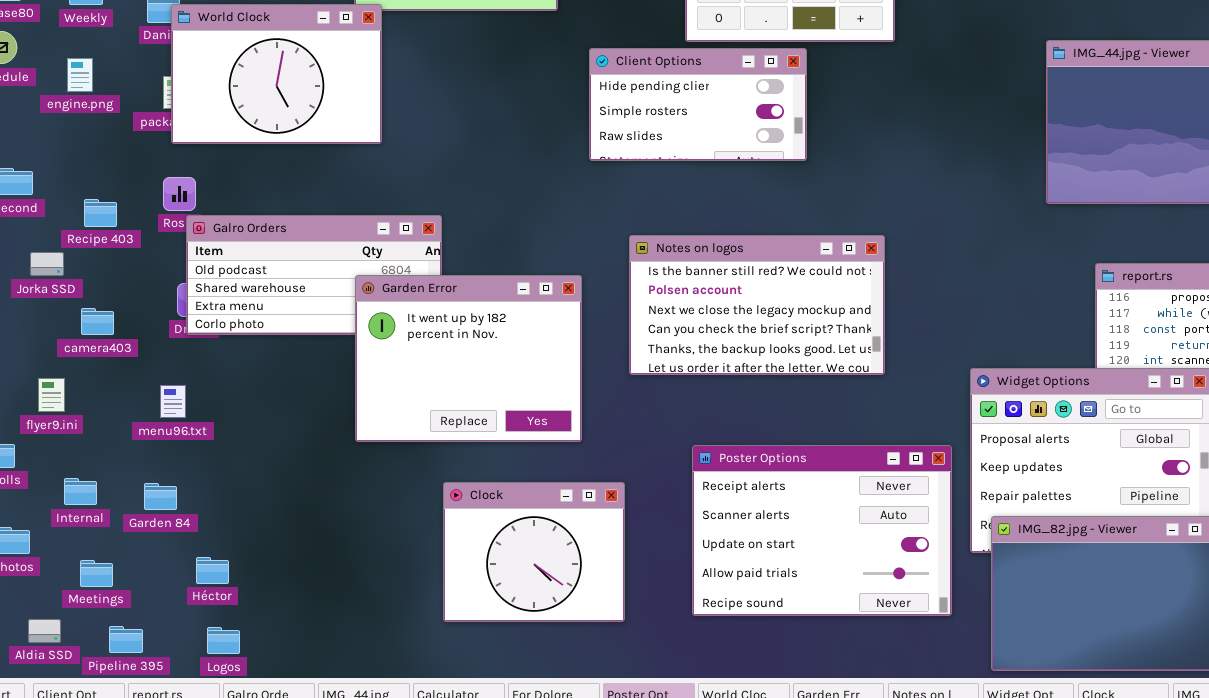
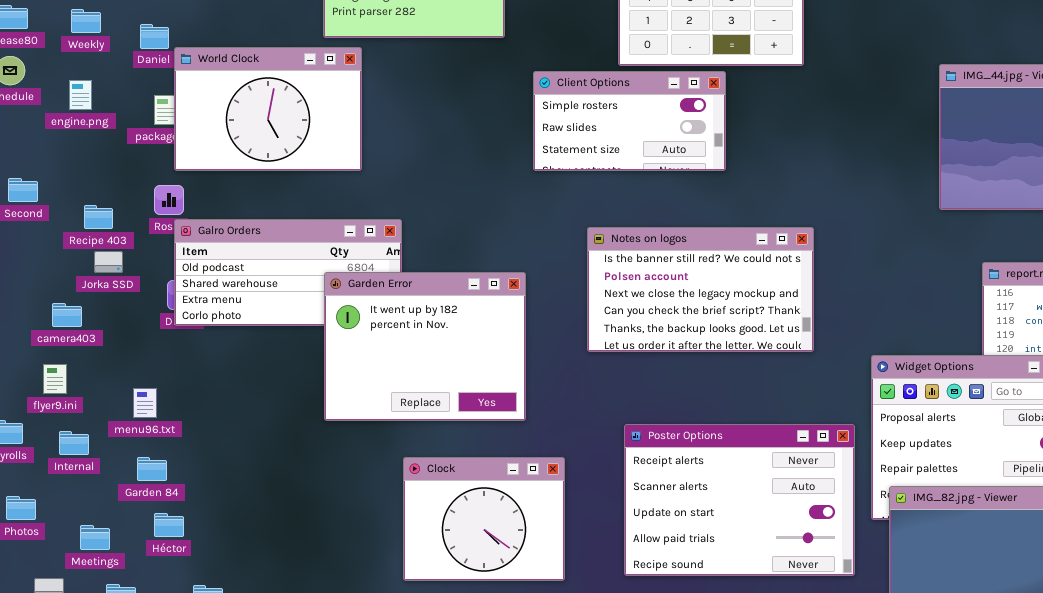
World Clock: [171,4,382,144] -> [174,47,362,171], moved
Client Options: [589,48,807,161] -> [533,71,726,171], scrolled down 1 row
Notes on logos: [629,235,885,375] -> [587,227,814,352], moved
Jorka SSD: [30,252,64,276] -> [94,251,123,273], moved
camera403: [81,308,114,335] -> [52,303,82,327], moved
menu96.txt: [160,385,186,418] -> [133,388,157,418], moved
Internal: [64,478,97,505] -> [59,431,89,455], moved
Héctor: [196,557,229,584] -> [154,513,184,537], moved

